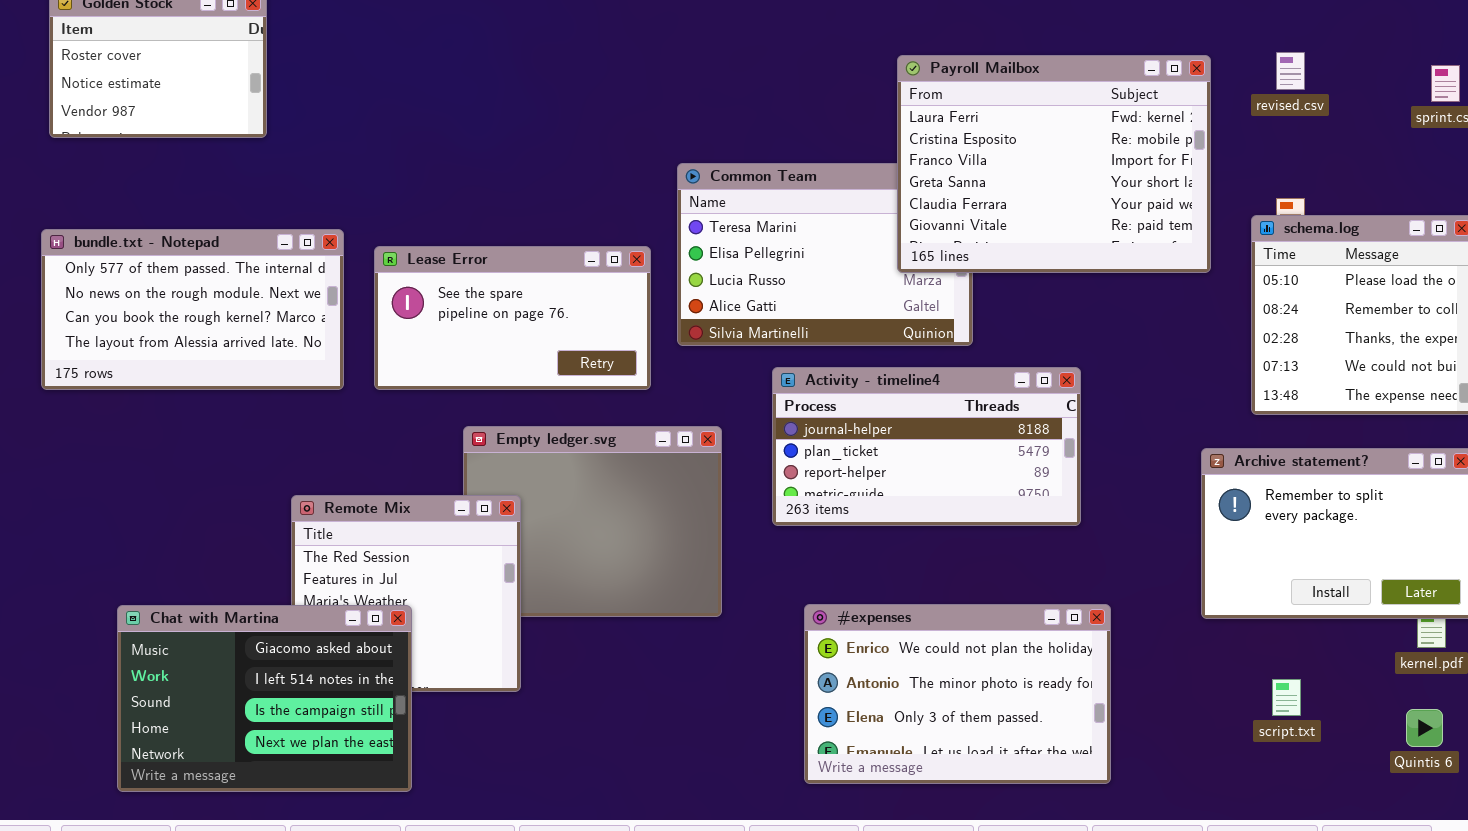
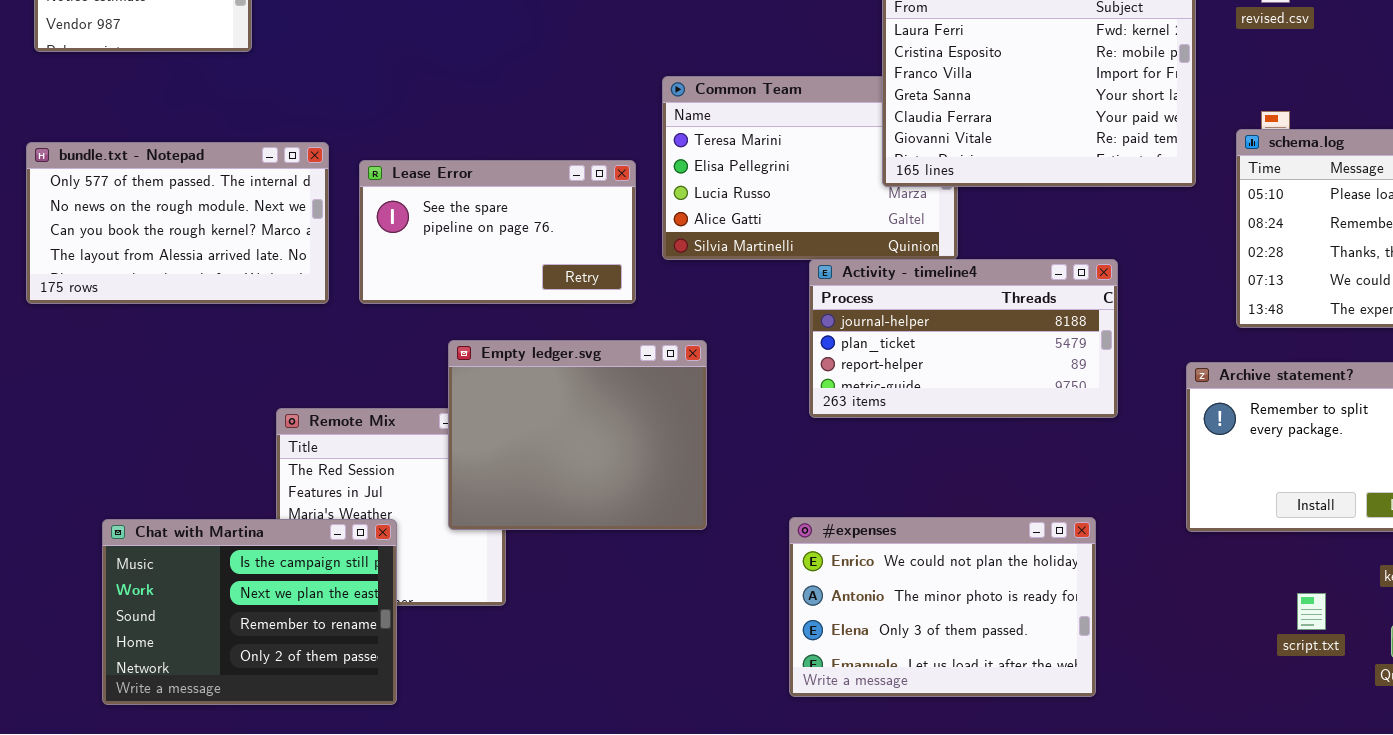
Activity - timeline4: [772,367,1081,526] -> [809,259,1118,418], moved
Empty ledger.svg: [463,426,722,617] -> [448,340,707,530], raised
Chat with Martina: [117,605,412,792] -> [102,519,397,705], scrolled down 2 rows
script.txt: [1272,679,1301,716] -> [1297,593,1326,630], moved

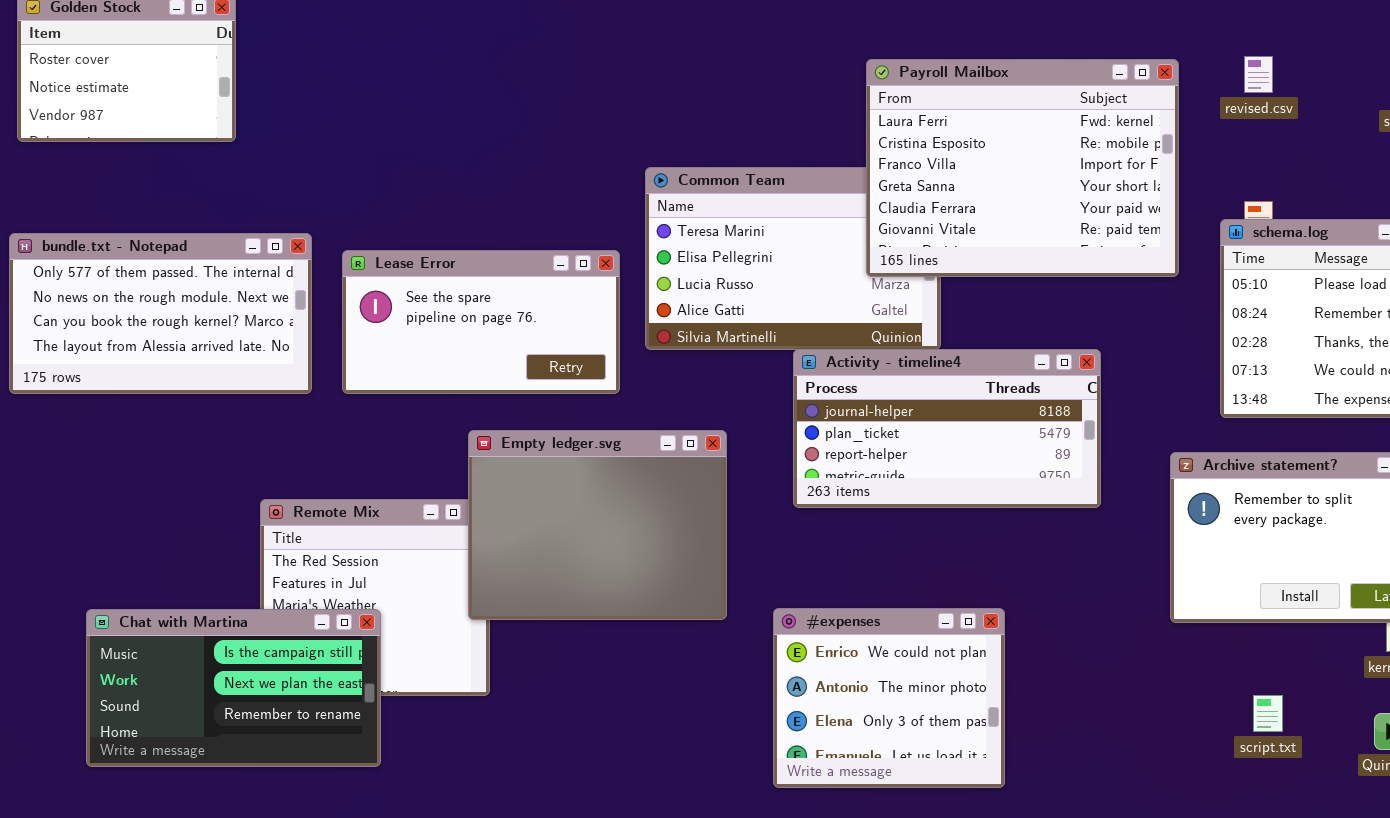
Empty ledger.svg: [448,340,707,530] -> [468,430,727,620], moved
#expenses: [789,517,1096,697] -> [773,608,1005,788], resized
Chat with Martina: [102,519,397,705] -> [86,609,381,767], resized
script.txt: [1297,593,1326,630] -> [1253,695,1283,732], moved

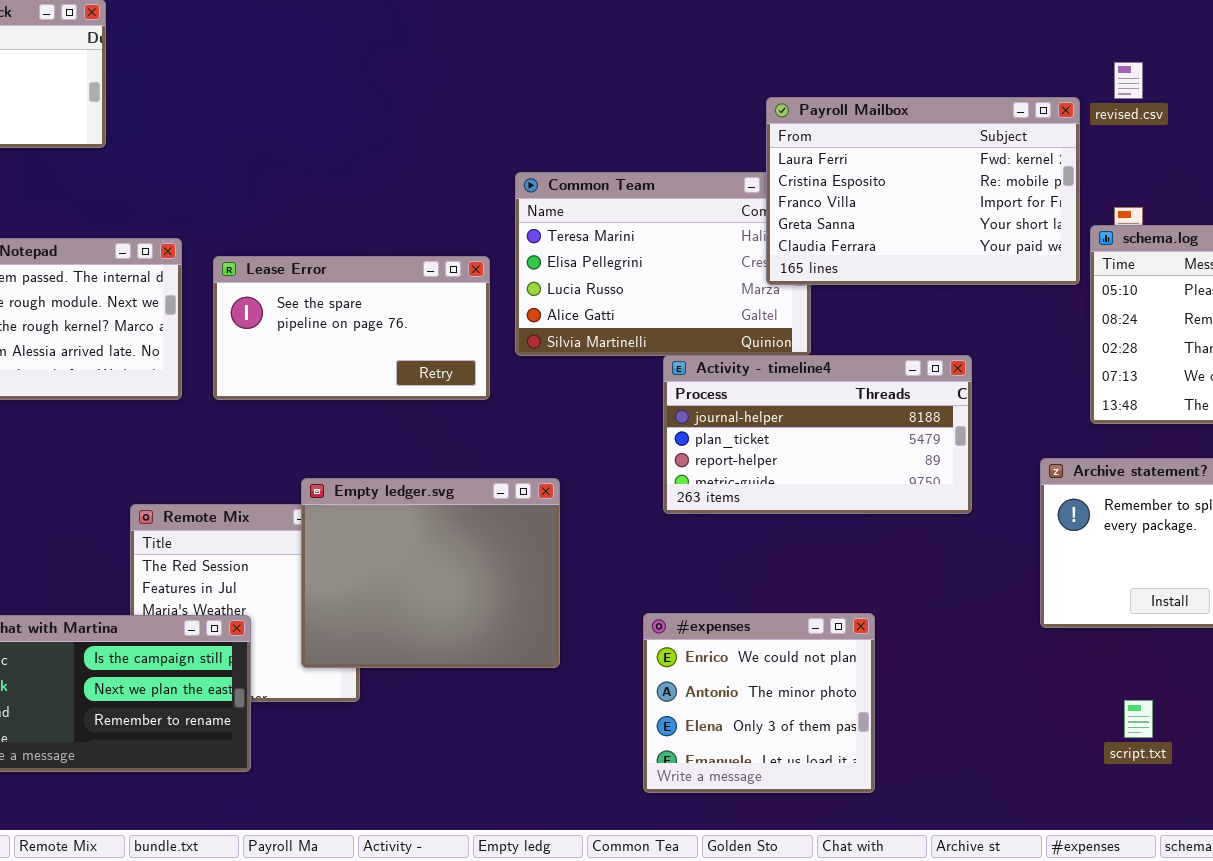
Payroll Mailbox: [866,59,1179,277] -> [766,97,1080,285], moved, resized
Empty ledger.svg: [468,430,727,620] -> [301,478,560,668], moved

